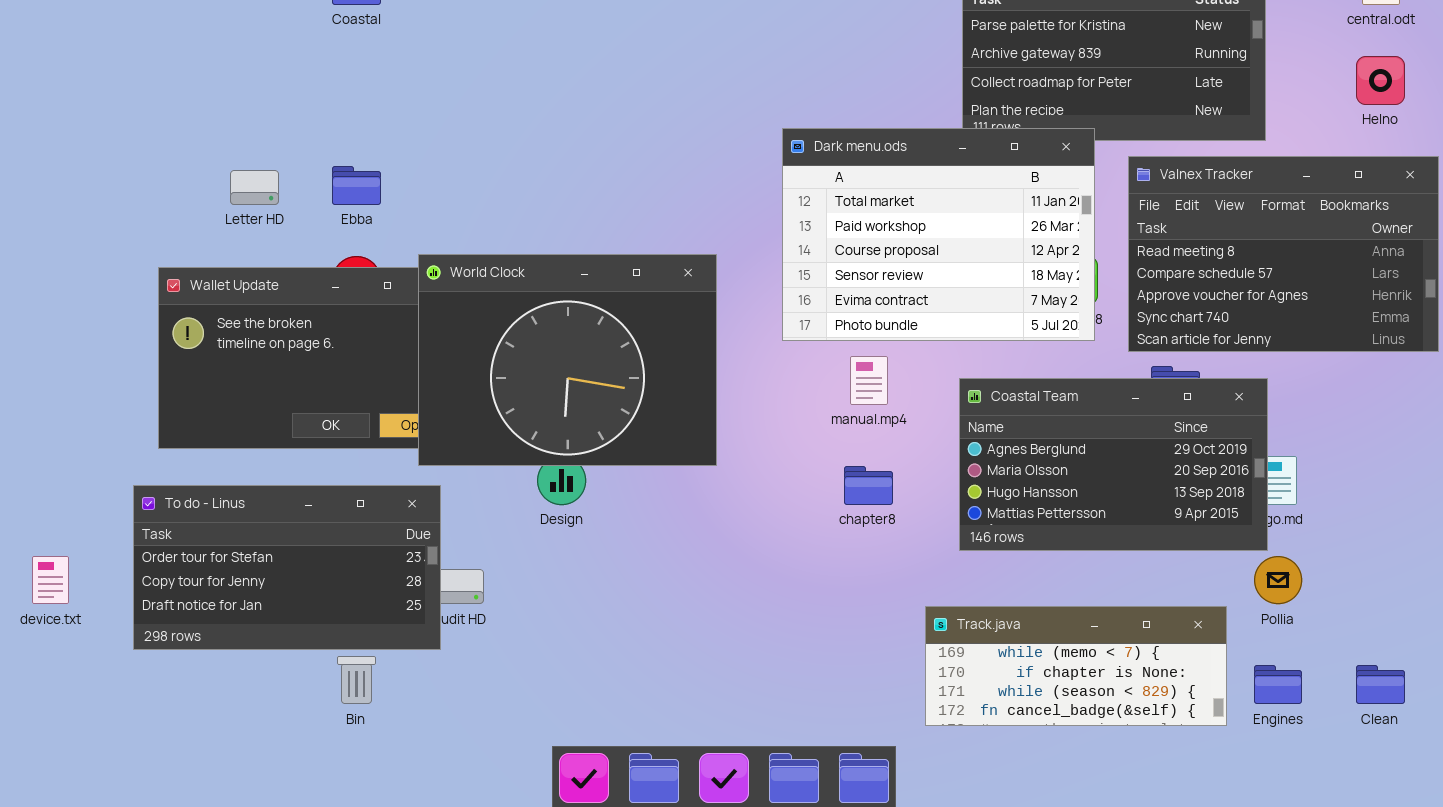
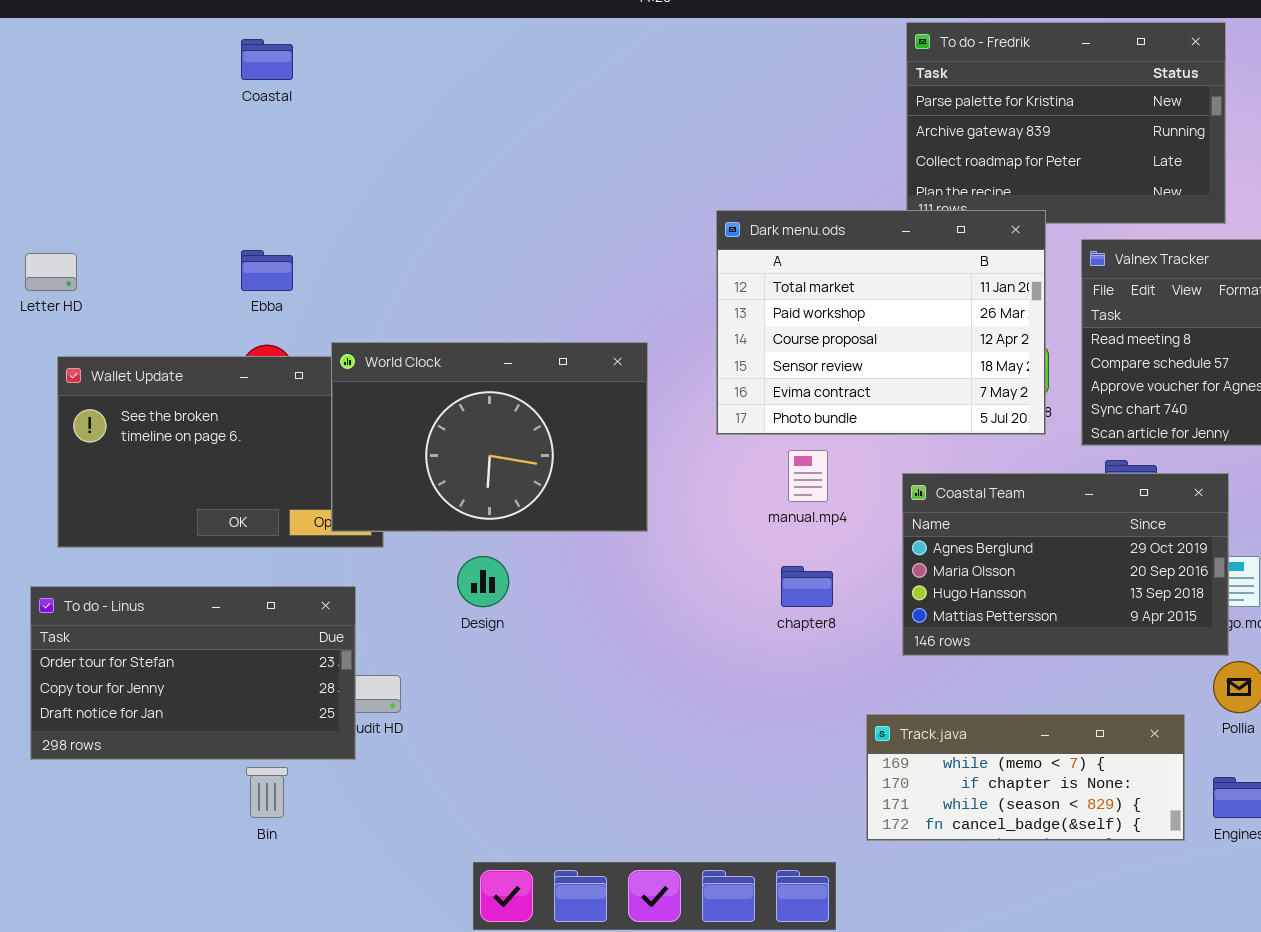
Letter HD: [230,170,279,205] -> [25,253,77,291], moved
World Clock: [418,254,717,466] -> [331,342,648,532], resized

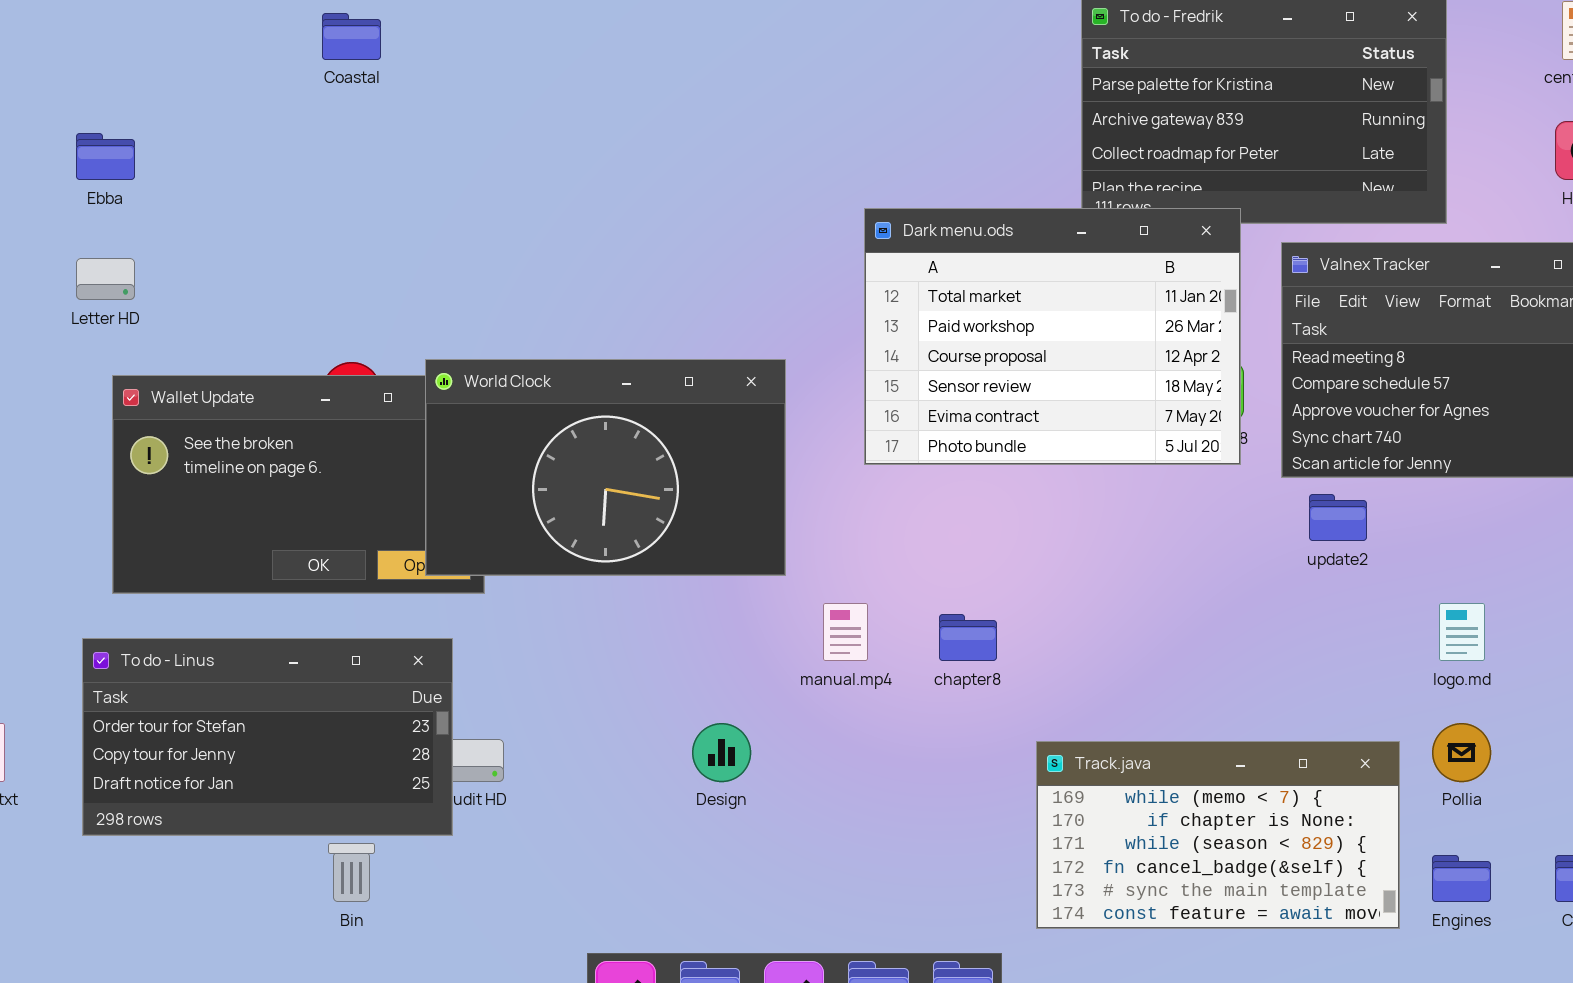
Ebba: [241,250,293,291] -> [76,133,135,180], moved
manual.mp4: [788,450,828,502] -> [823,603,868,661], moved
Coastal Team: [902,473,1229,656] -> none, closed
Design: [457,556,509,607] -> [692,723,751,782], moved
Track.java: [866,714,1185,841] -> [1036,741,1400,929], resized

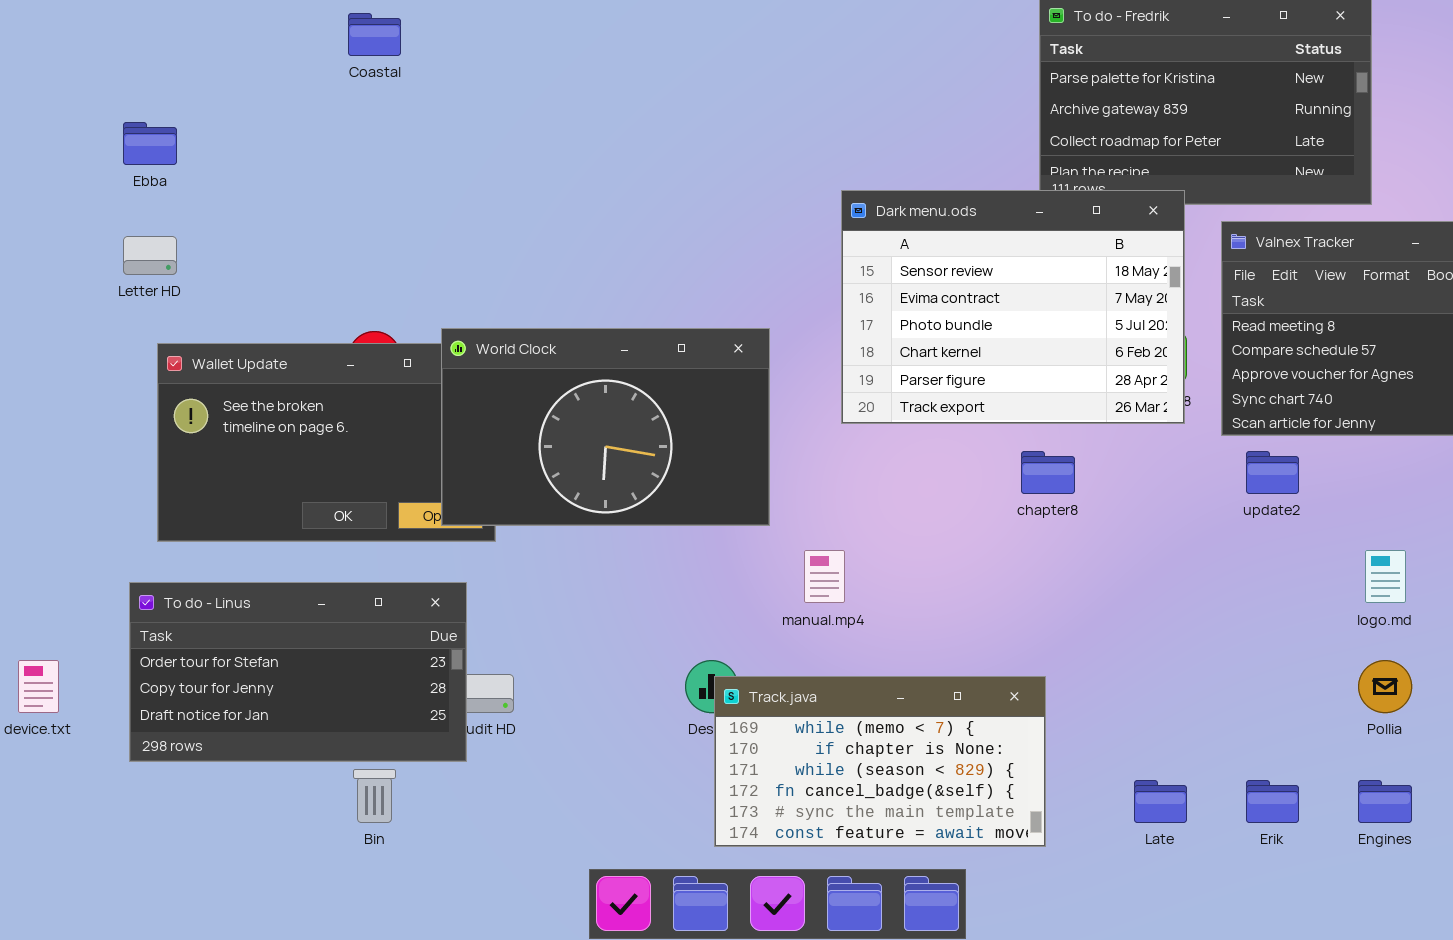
Dark menu.ods: [864,208,1241,465] -> [841,190,1185,424], scrolled down 3 rows
chapter8: [939,614,997,661] -> [1021,451,1075,494], moved
Track.java: [1036,741,1400,929] -> [714,676,1046,847], moved

